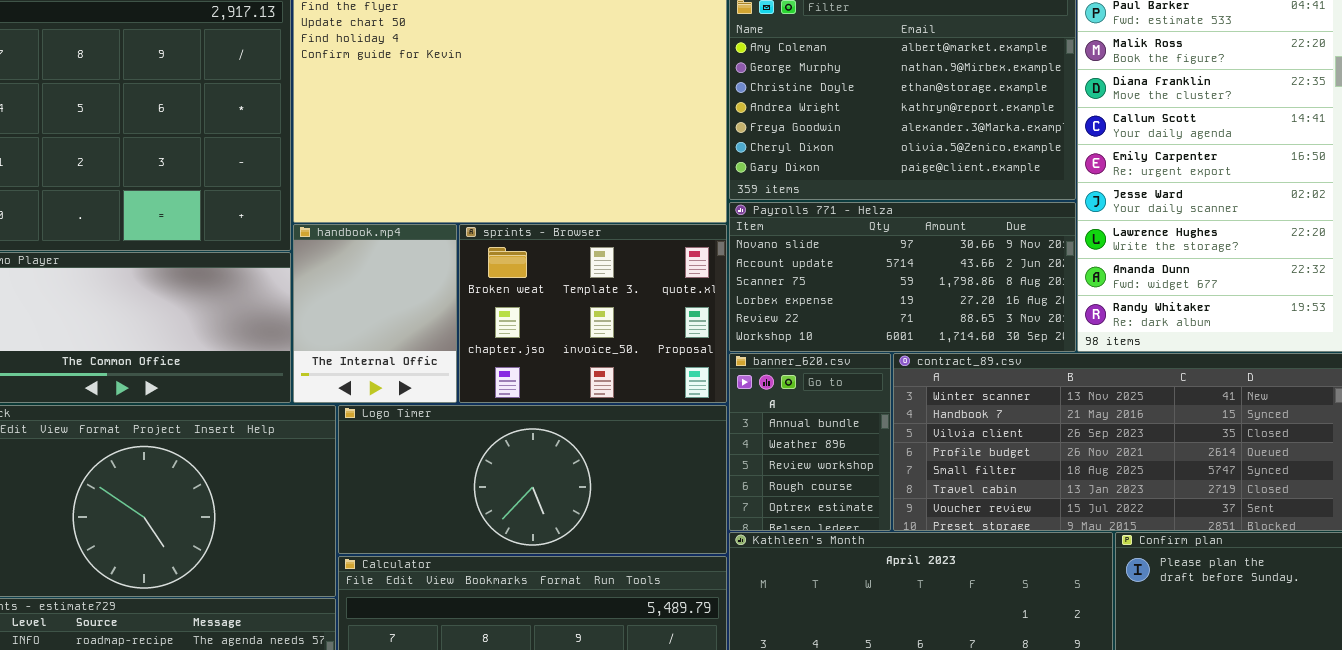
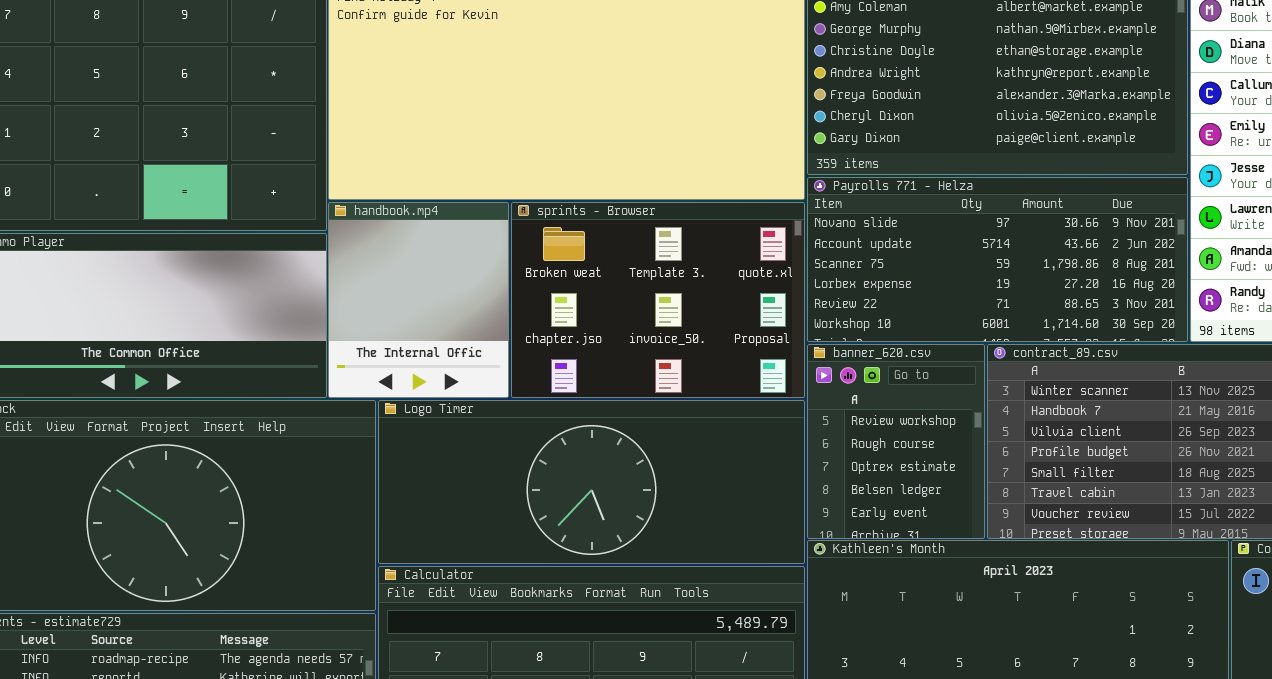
banner_620.csv: [729,353,891,531] -> [807,344,985,539], scrolled down 2 rows

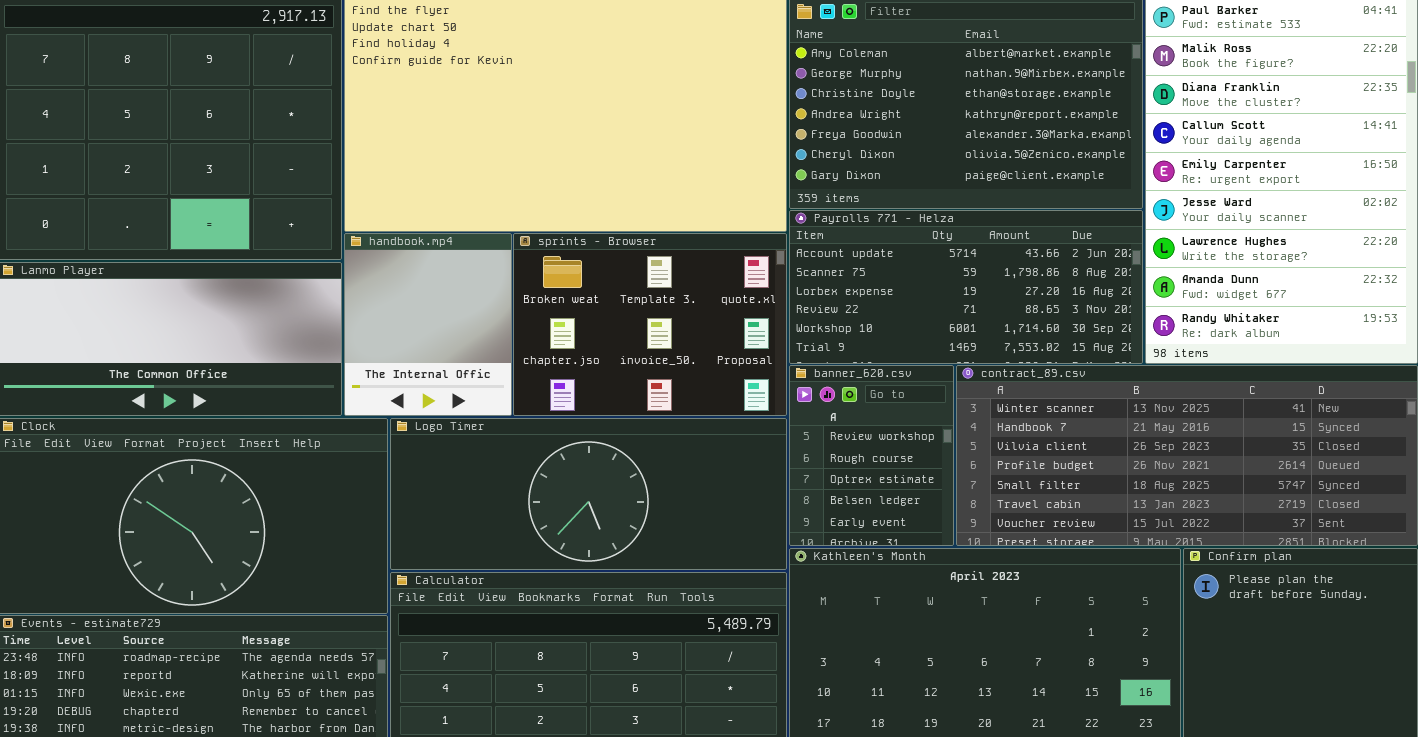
Payrolls 771 - Helza: [807,177,1188,342] -> [789,210,1143,364], scrolled down 1 row

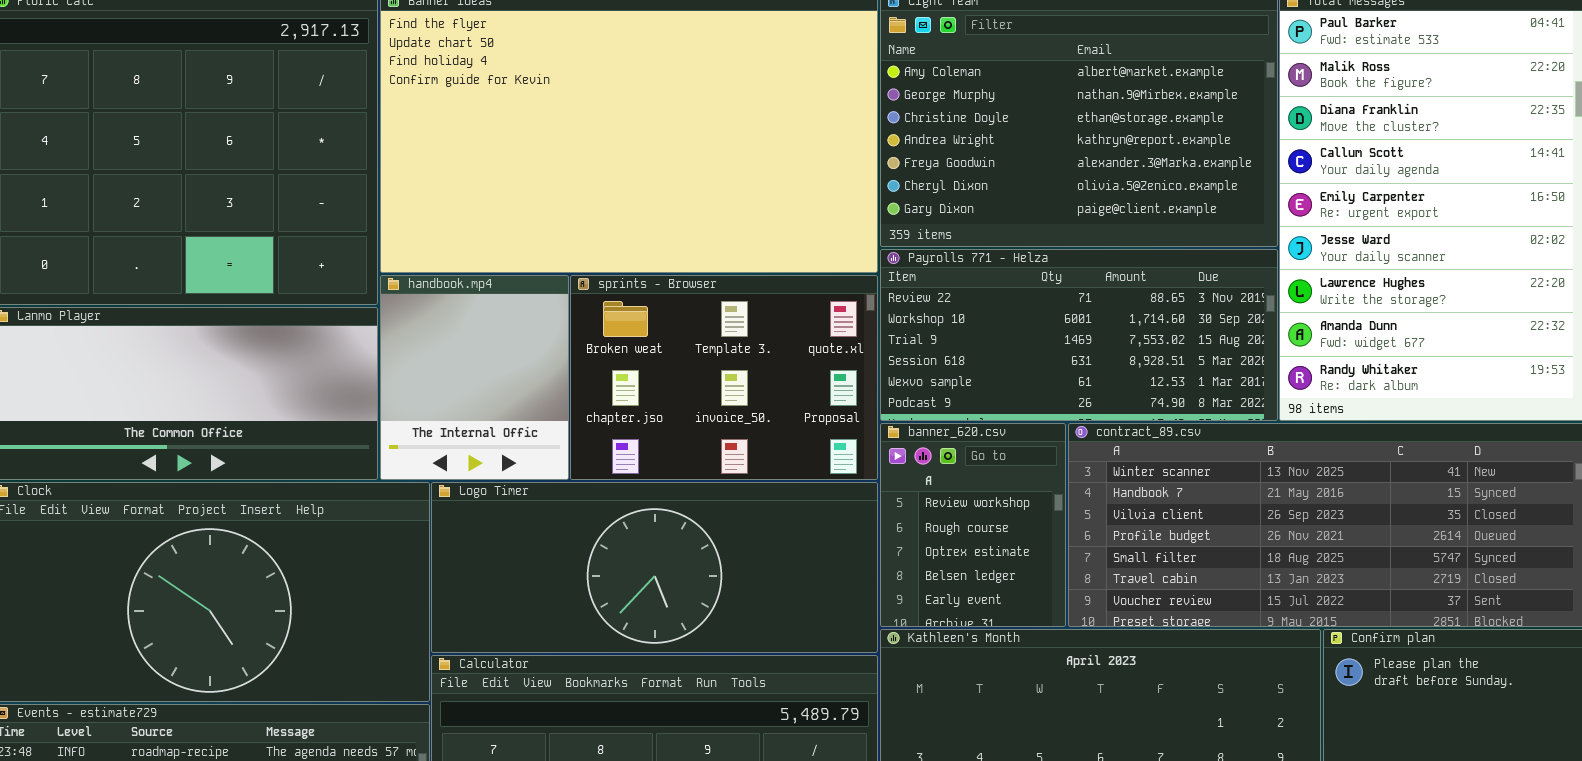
Payrolls 771 - Helza: [789,210,1143,364] -> [880,249,1278,421], scrolled down 3 rows

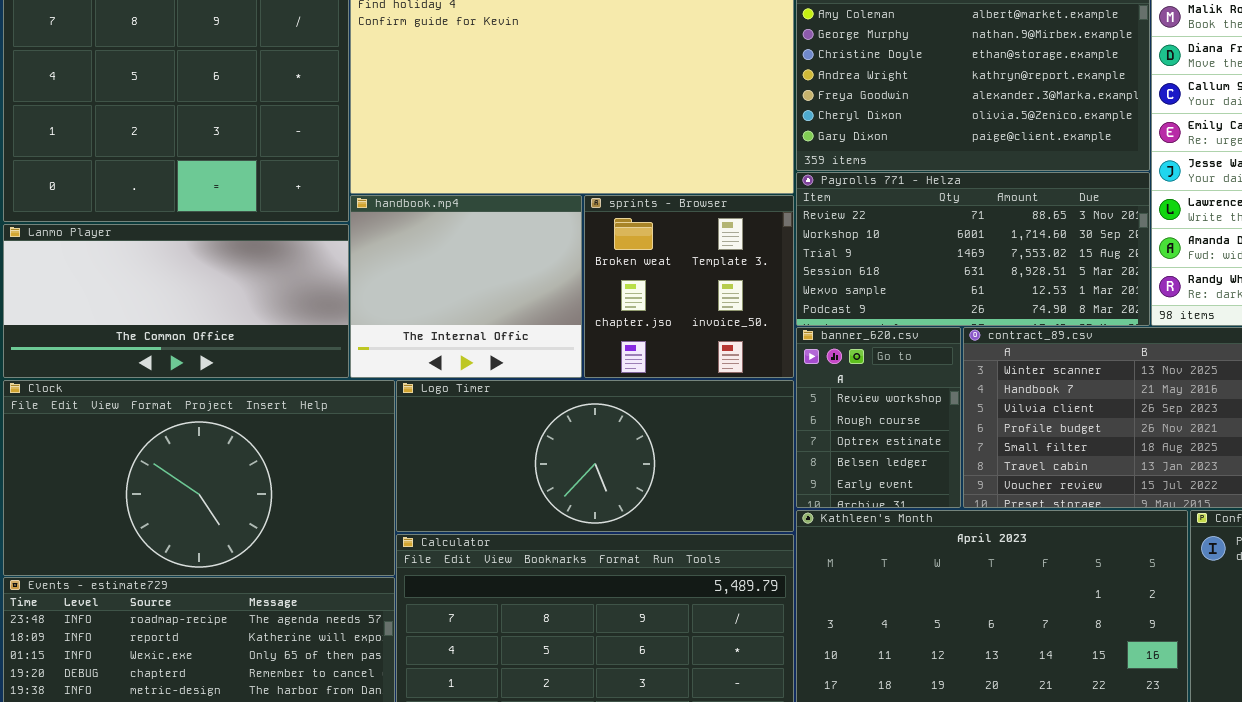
handbook.mp4: [380,275,569,480] -> [350,195,582,378], resized
sprints - Browser: [570,275,878,480] -> [584,195,794,378], resized

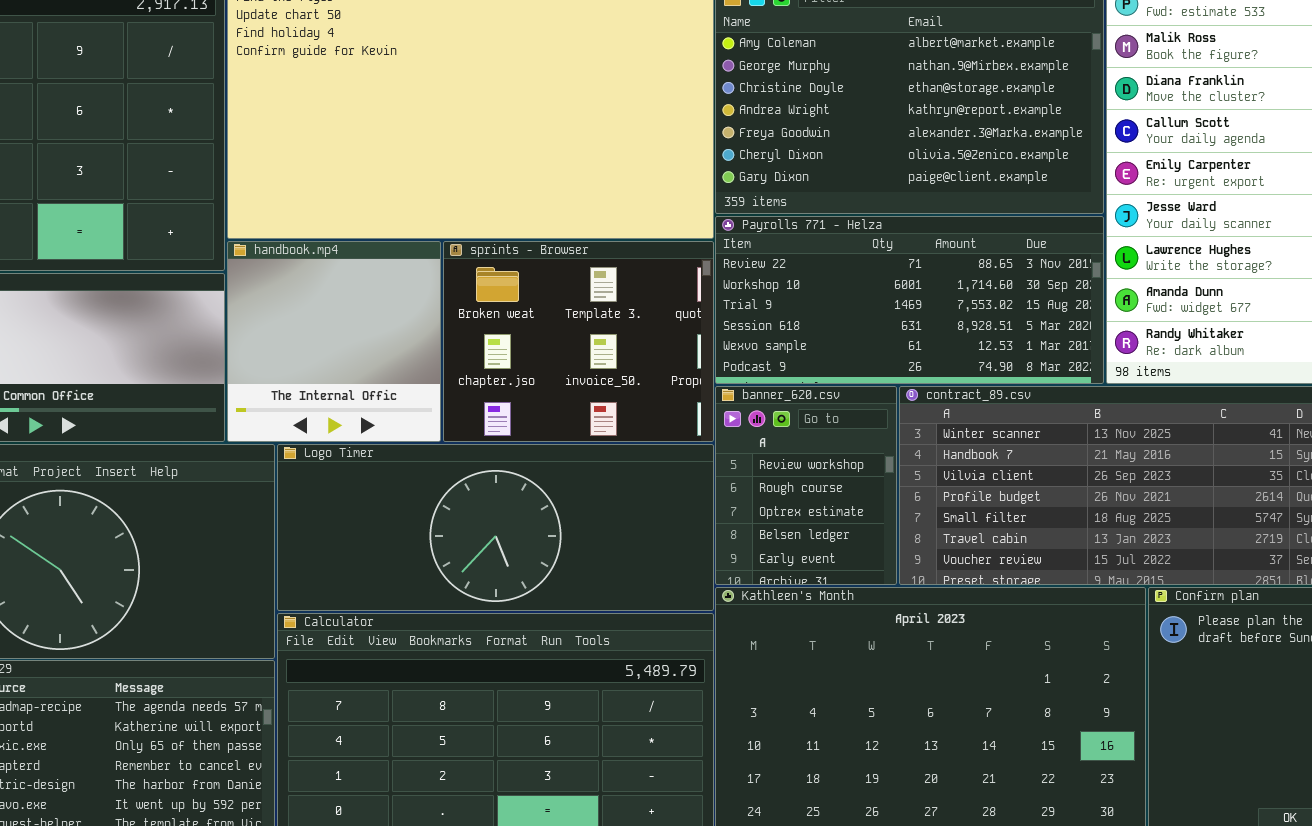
handbook.mp4: [350,195,582,378] -> [227,241,441,442], resized
sprints - Browser: [584,195,794,378] -> [443,241,714,442], resized

